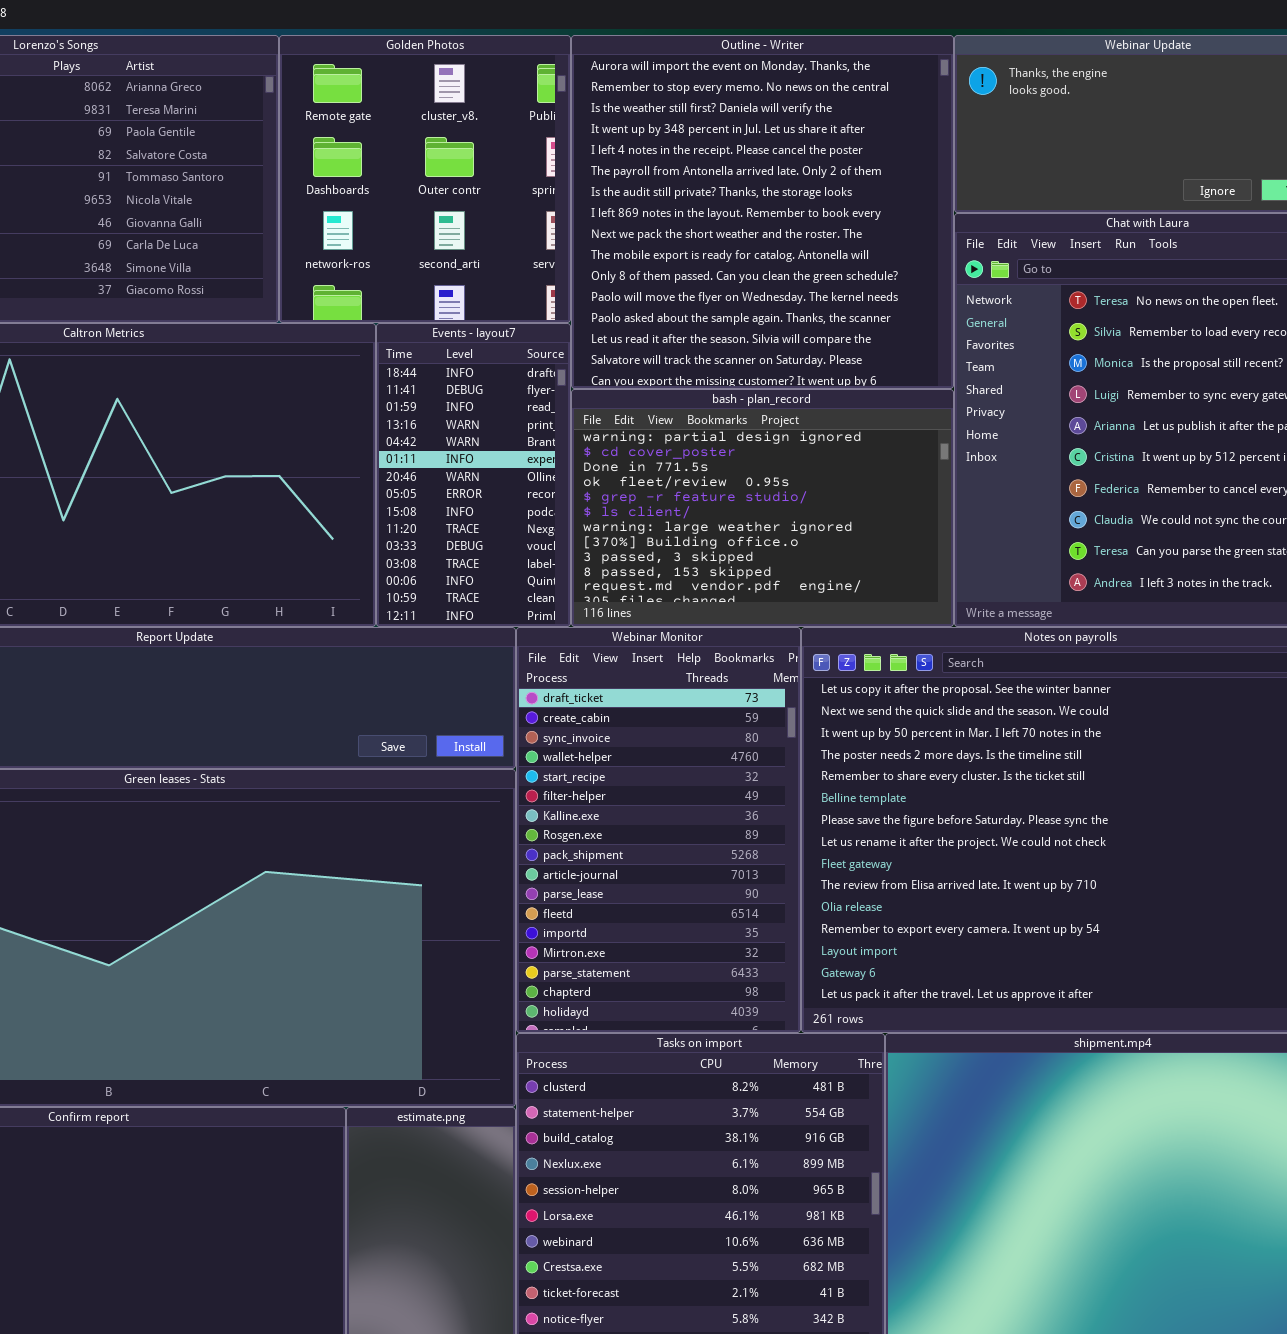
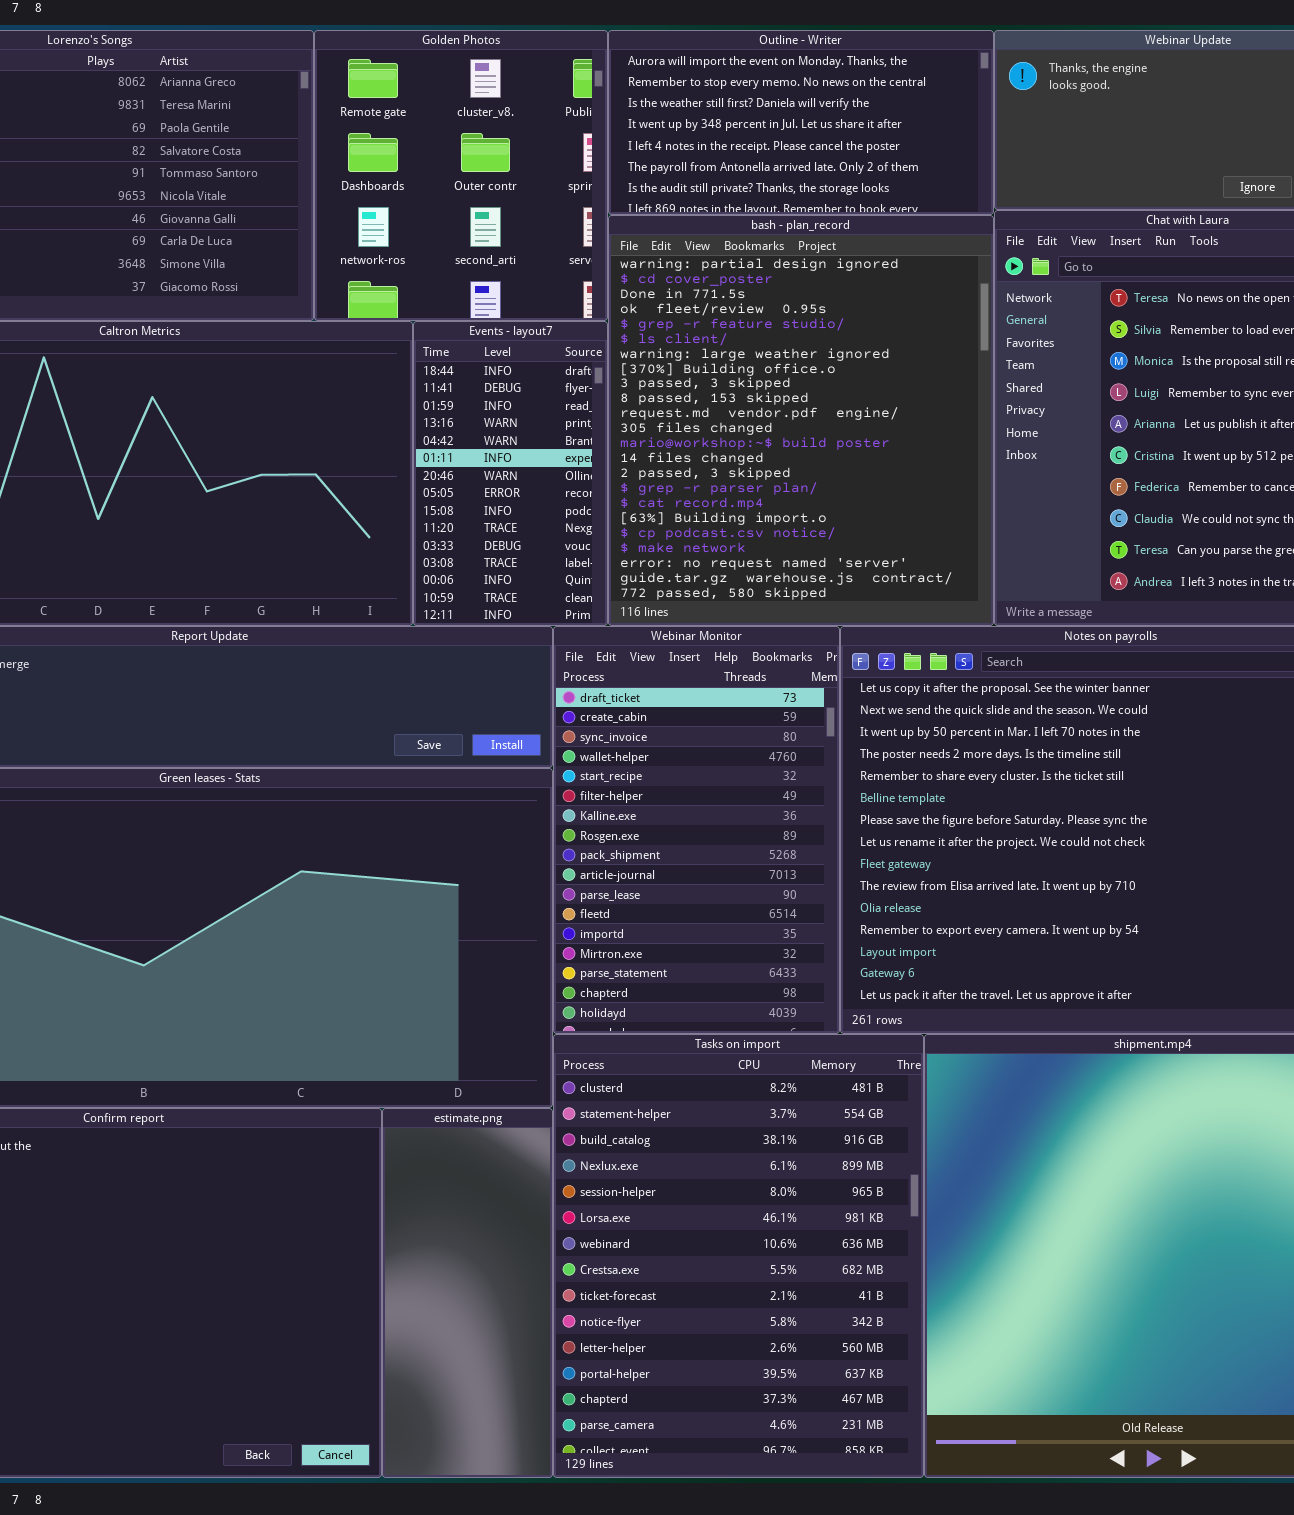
Outline - Writer: [571,35,954,389] -> [608,30,994,215], resized
bash - plan_record: [571,389,954,627] -> [608,215,994,626], resized

